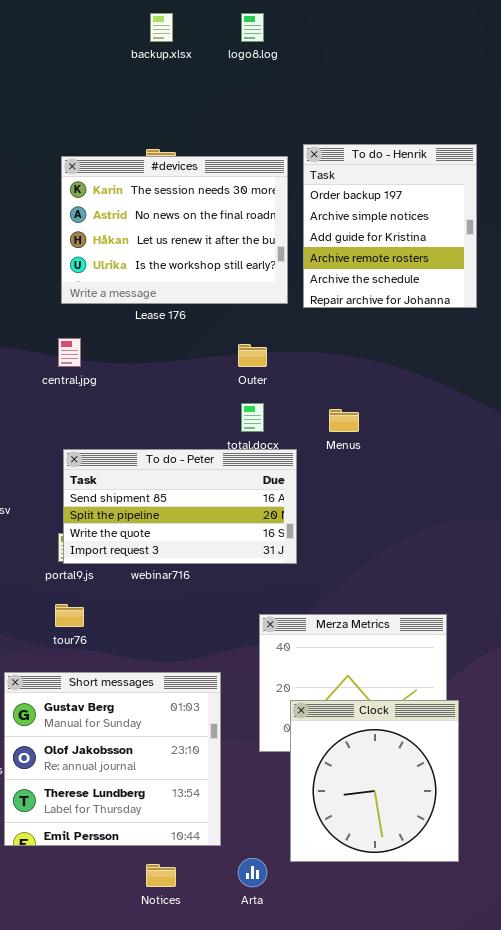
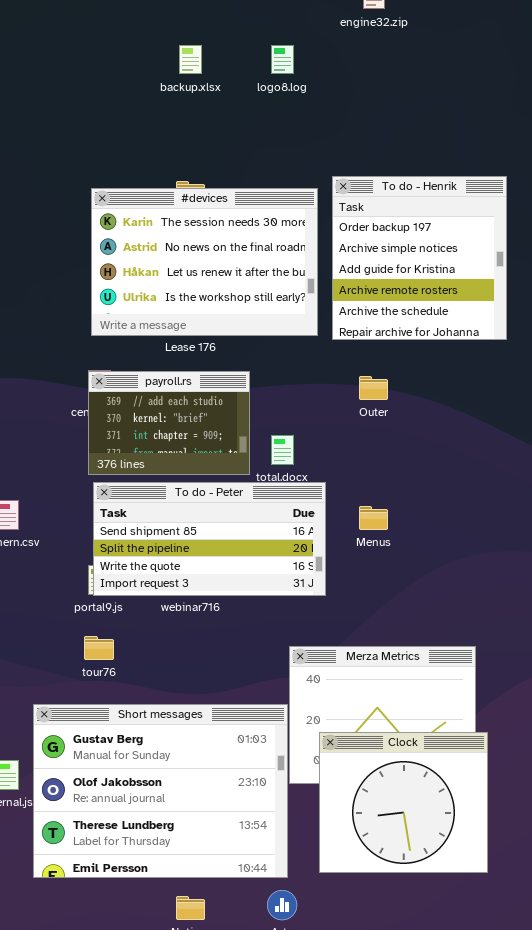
payroll.rs: none -> [88,371,250,475], opened
Outer: [238,344,267,367] -> [359,376,388,400], moved
Menus: [329,409,359,432] -> [359,506,388,530], moved
Short messages: [4,672,221,846] -> [33,704,288,878], resized
Clock: [290,700,459,862] -> [319,732,488,873], resized

